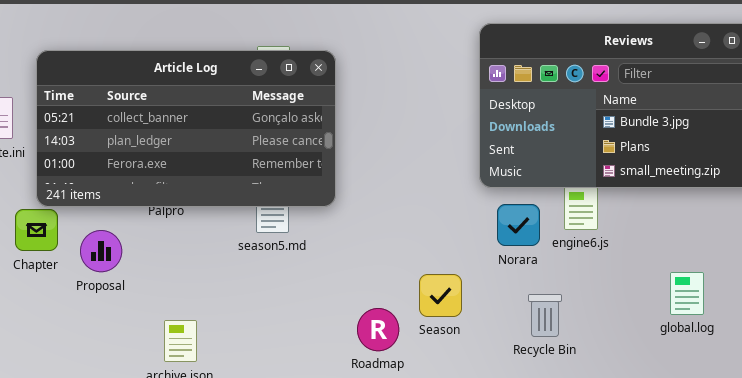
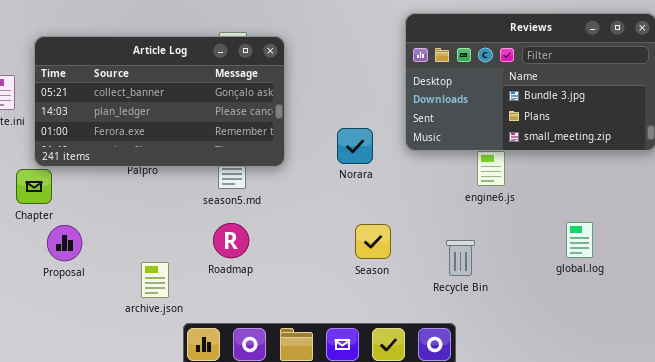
Norara: [497,204,540,246] -> [337,128,373,164], moved
Proposal: [80,230,122,272] -> [47,225,82,261], moved
Roadmap: [357,308,399,351] -> [213,223,249,258], moved

